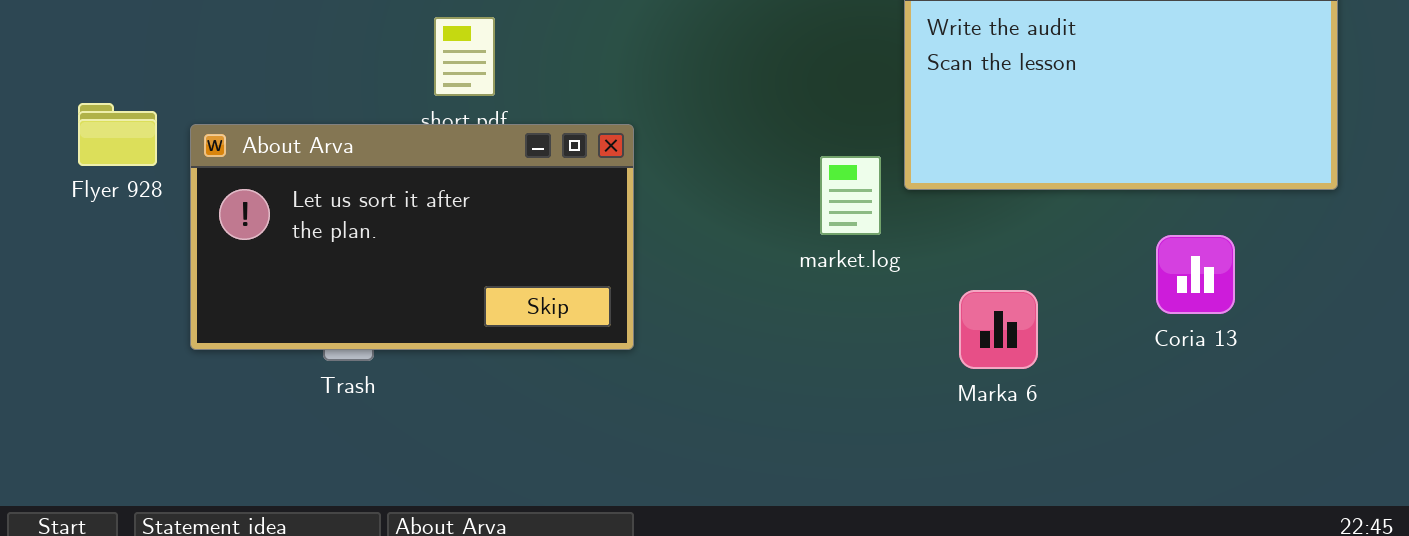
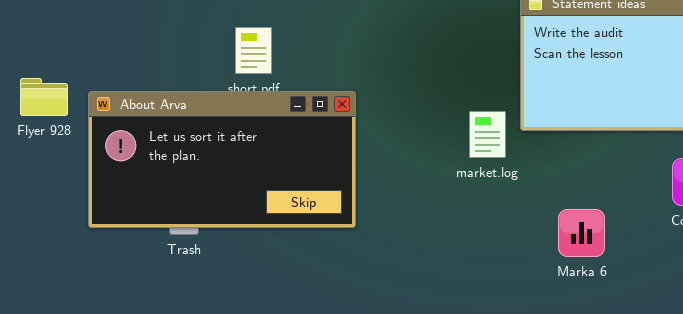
Marka 6: [959,290,1038,369] -> [558,209,605,257], moved

